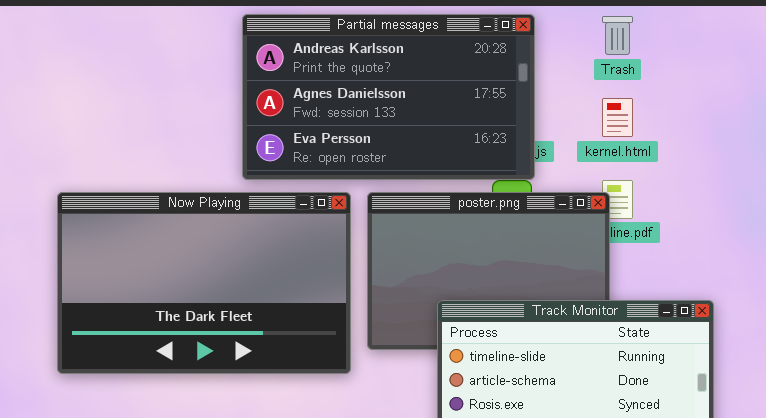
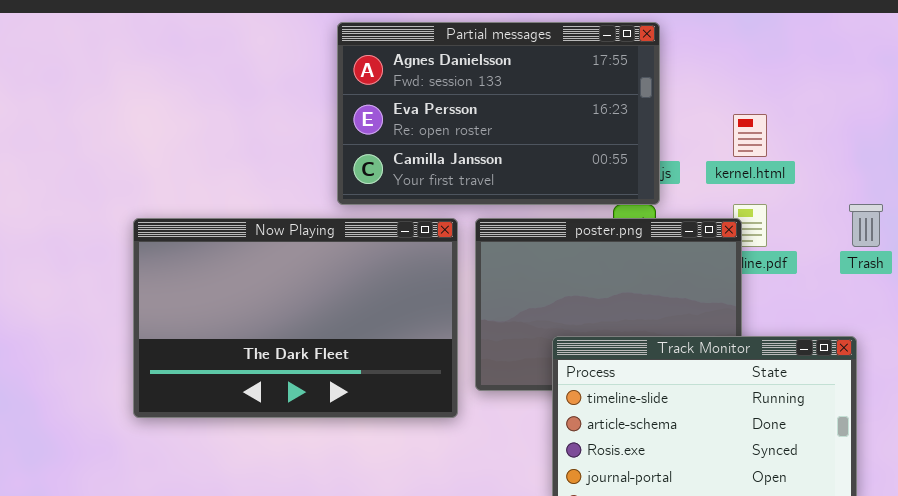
Partial messages: [242,14,535,180] -> [337,22,660,205], scrolled down 1 row
Trash: [602,16,633,55] -> [849,204,883,247], moved

